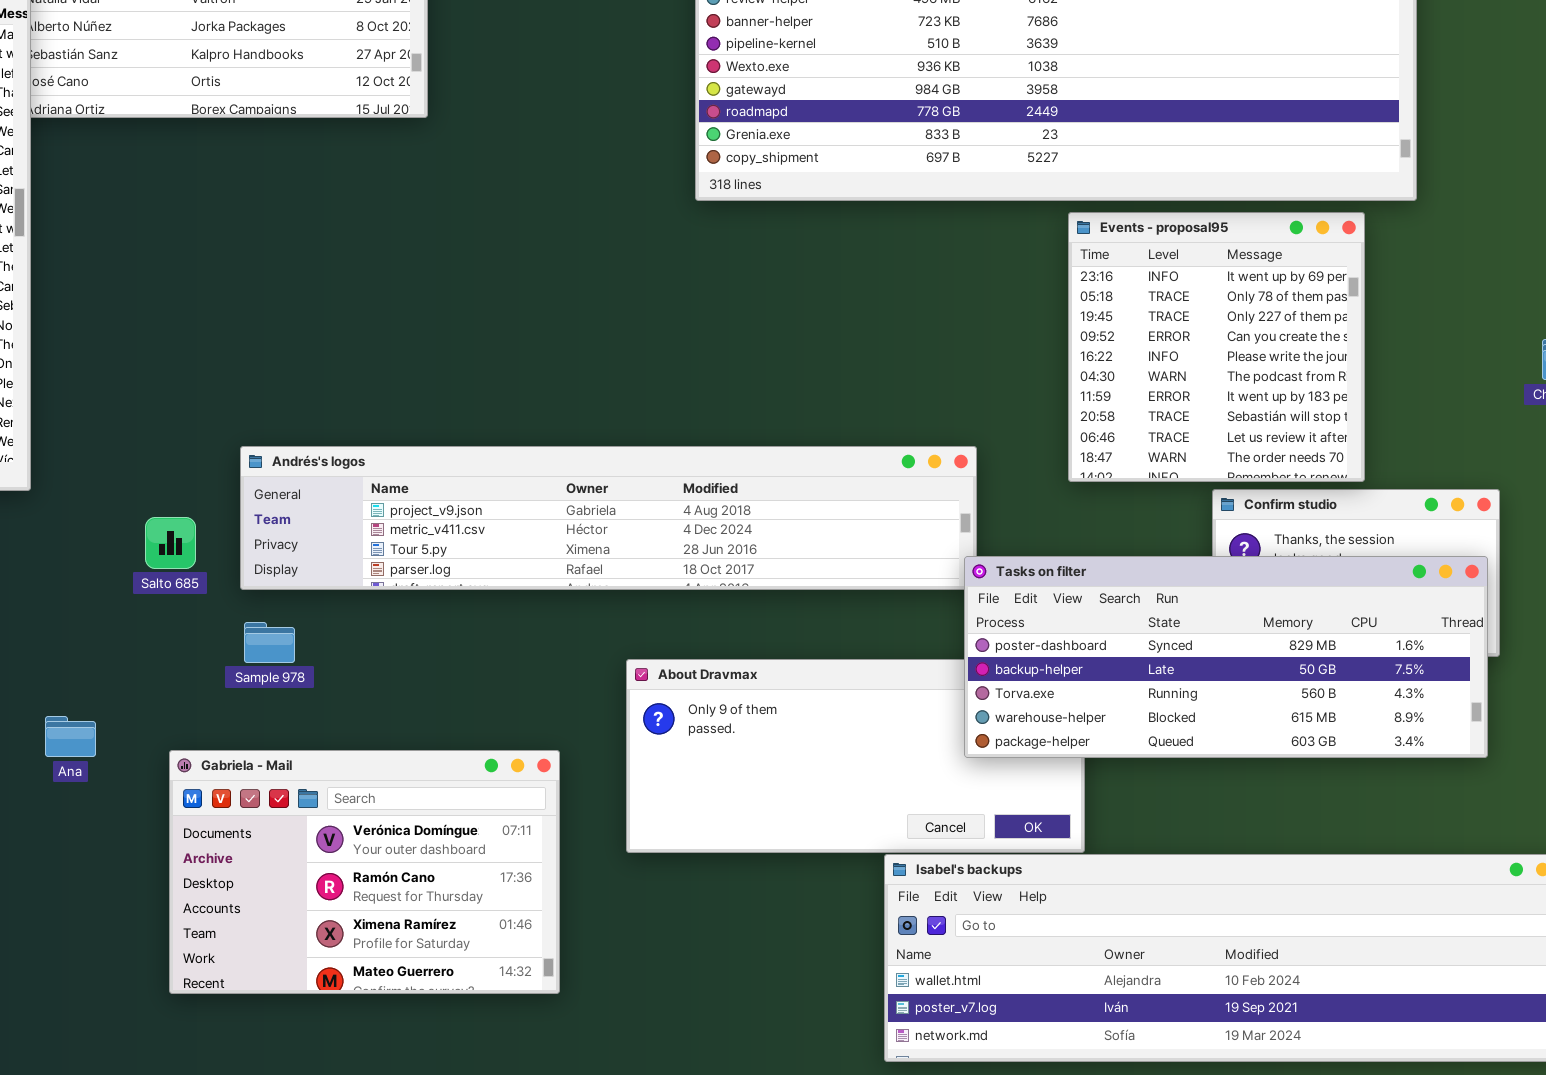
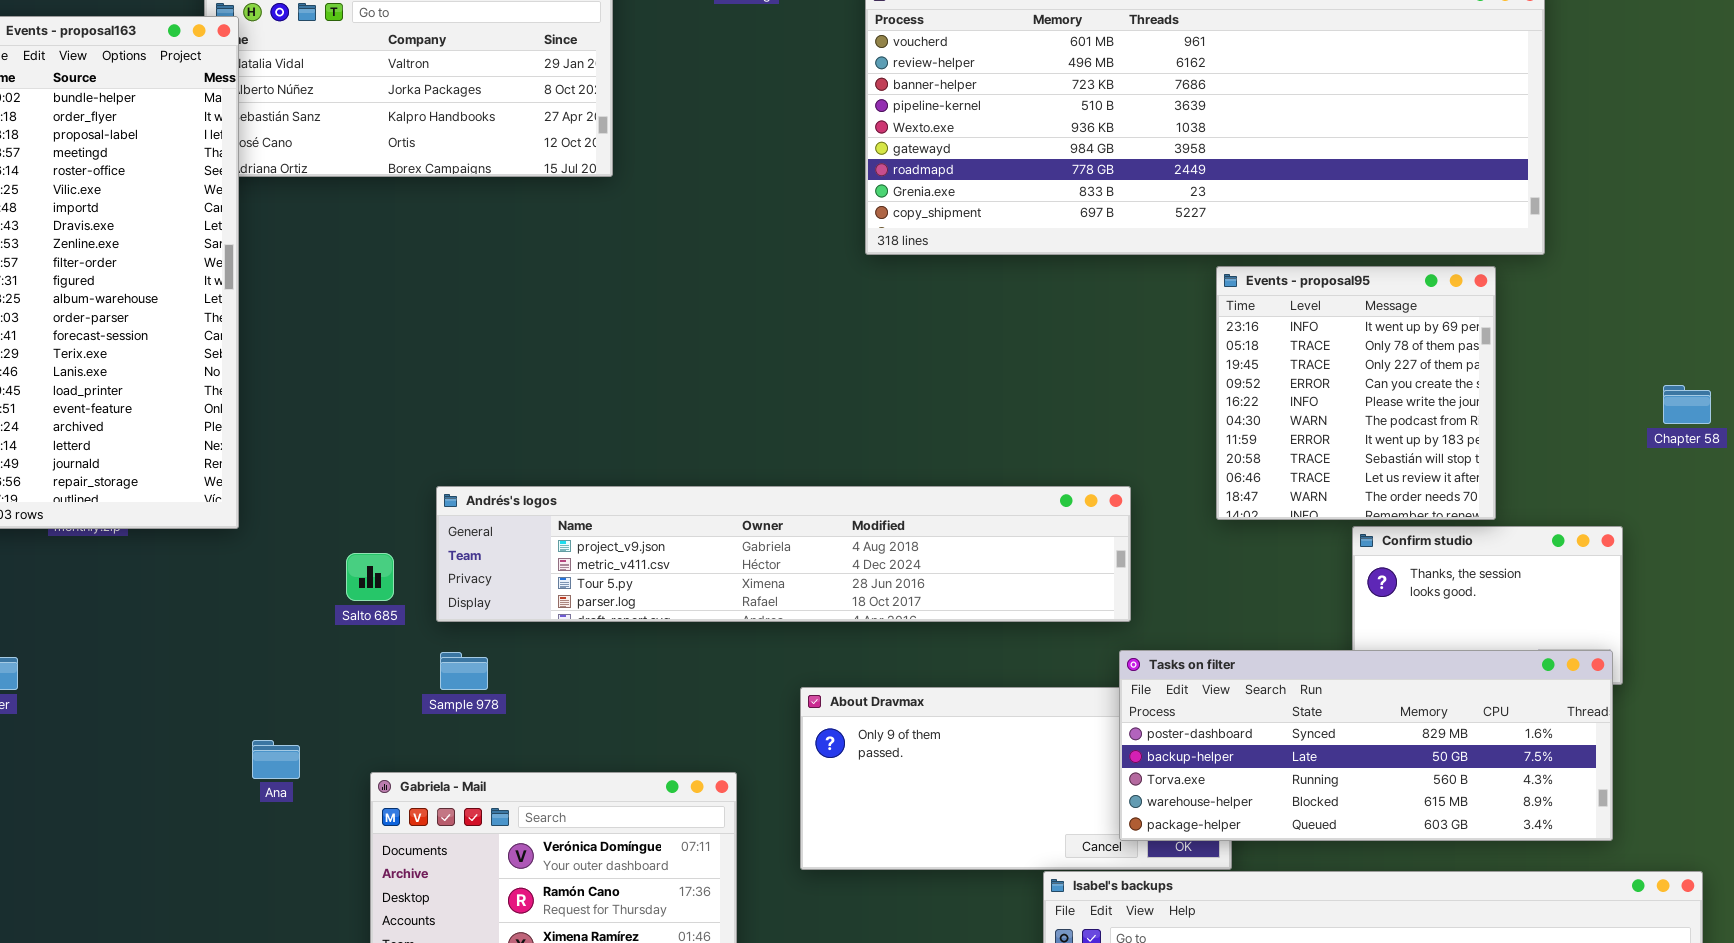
Tasks on filter: [964,556,1488,758] -> [1119,650,1613,841], moved

